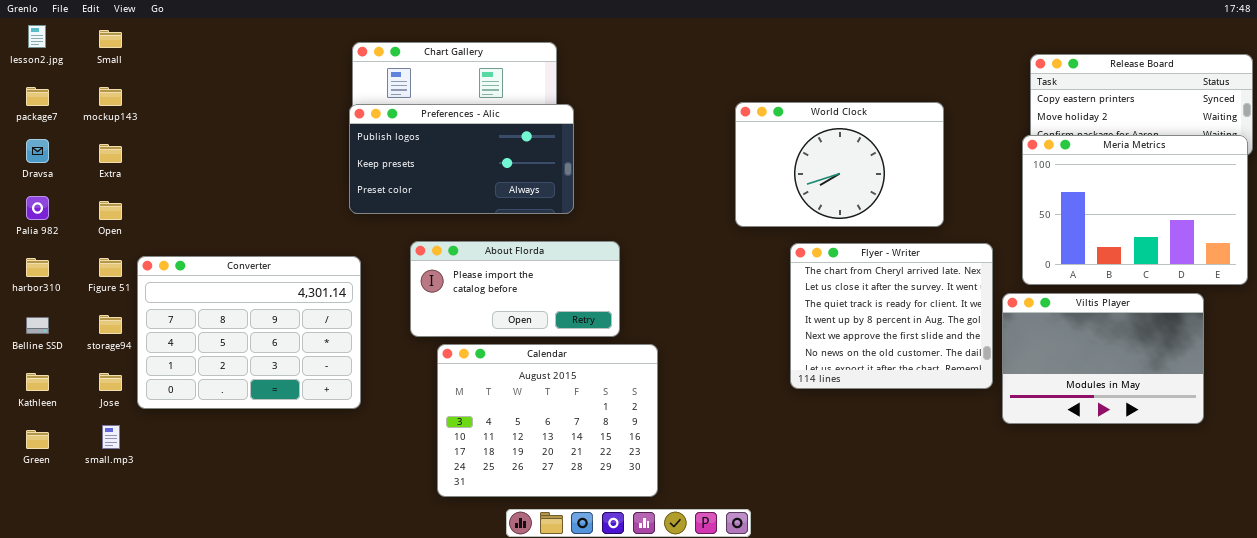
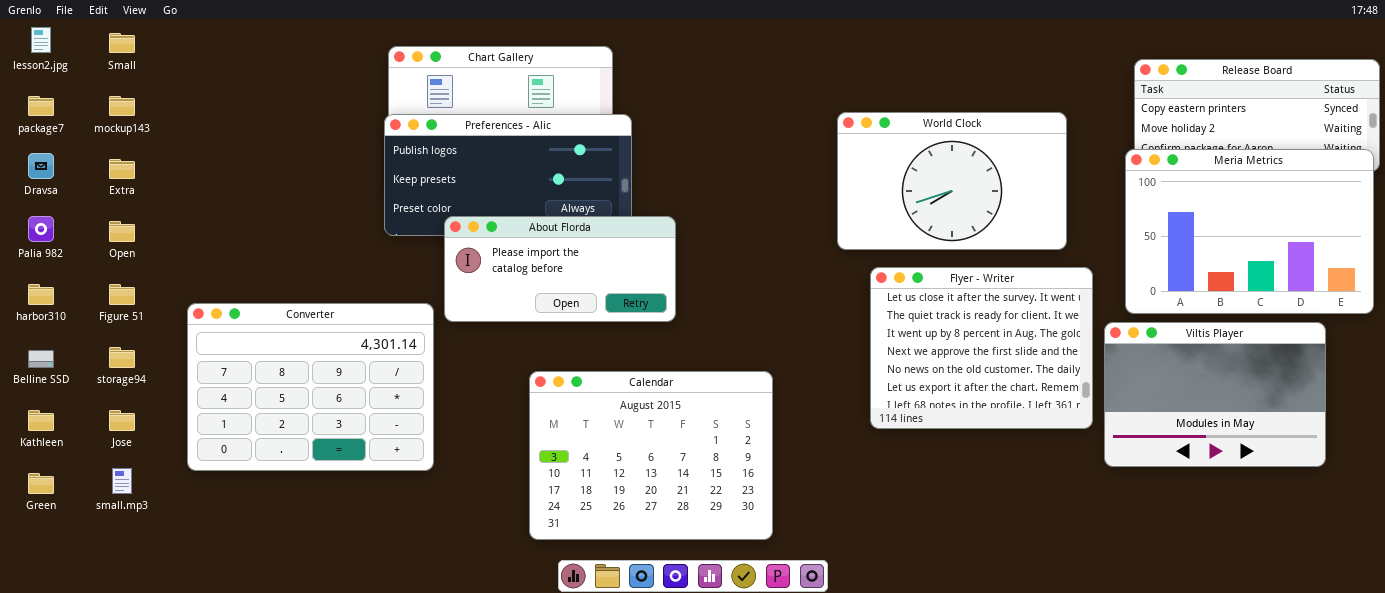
World Clock: [735,102,944,227] -> [837,112,1067,250], moved
About Florda: [410,241,620,337] -> [444,216,676,322], moved
Flyer - Writer: [790,243,993,389] -> [870,267,1093,429], scrolled down 1 row
Converter: [137,256,361,409] -> [187,303,434,471], moved
Calendar: [437,344,658,497] -> [529,371,773,540], moved

